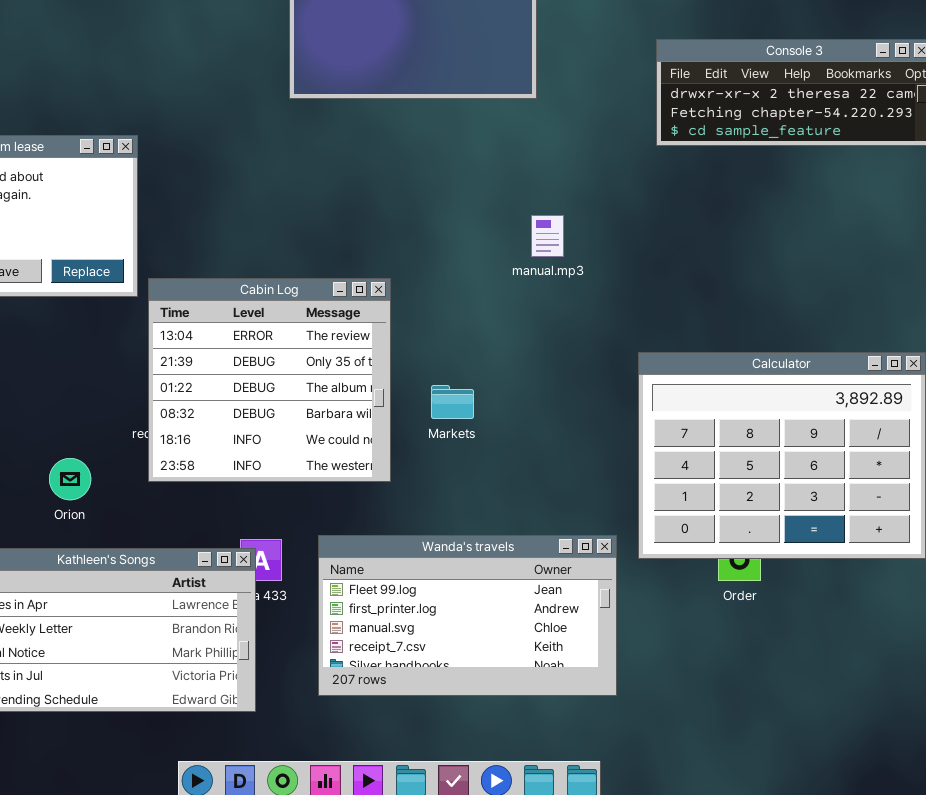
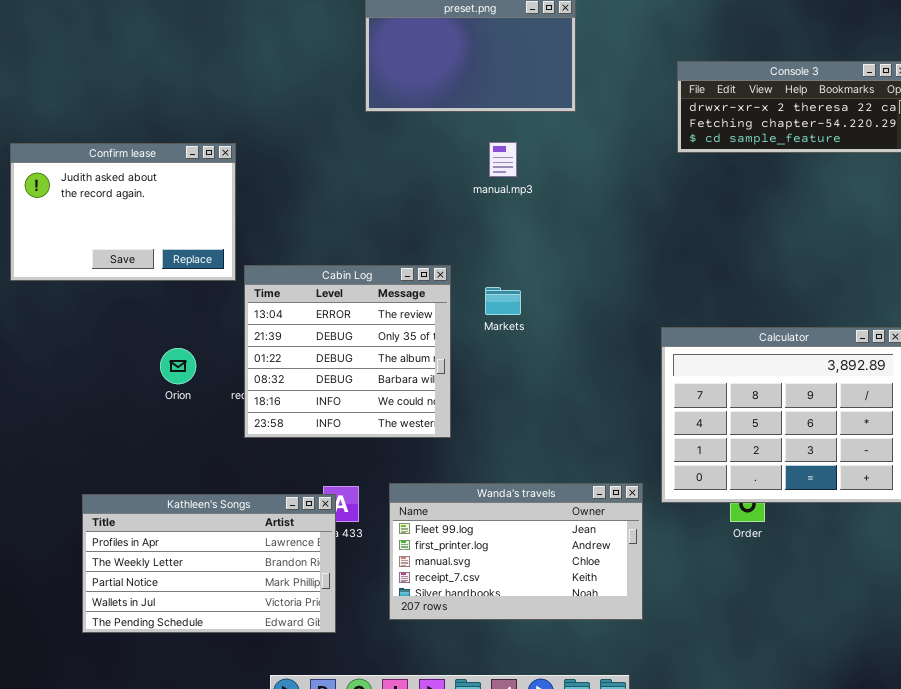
manual.mp3: [531,215,564,257] -> [489,142,517,177], moved
Markets: [431,385,474,419] -> [485,287,521,315], moved
Orion: [49,458,91,500] -> [160,348,196,384], moved

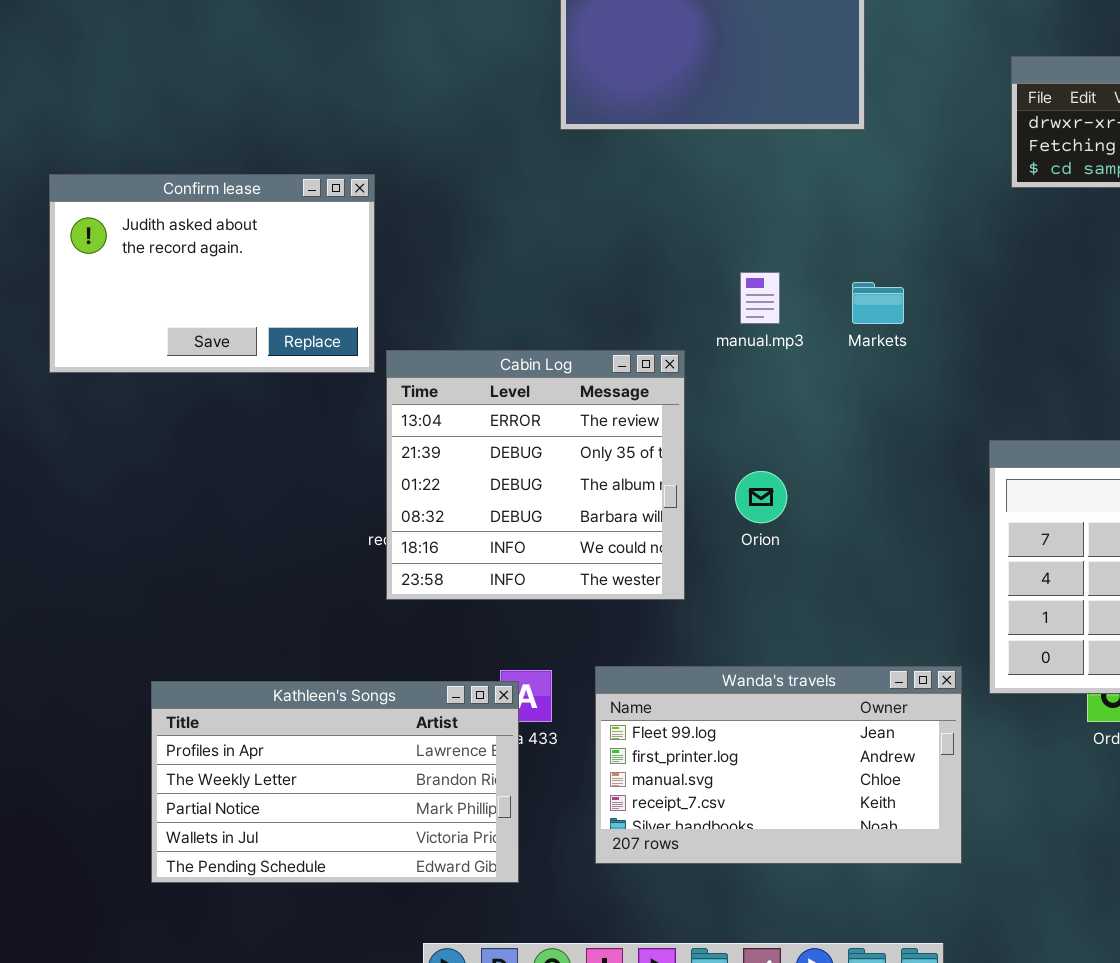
manual.mp3: [489,142,517,177] -> [740,272,780,324], moved
Markets: [485,287,521,315] -> [852,282,904,324], moved
Orion: [160,348,196,384] -> [735,471,787,523], moved

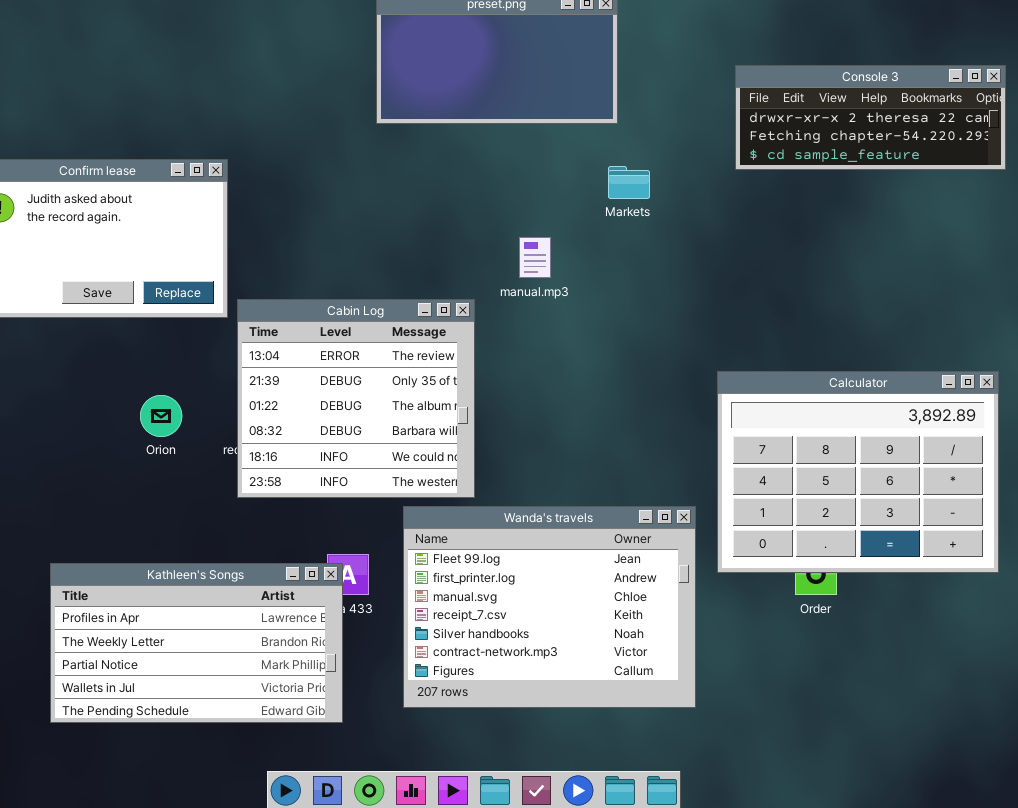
Markets: [852,282,904,324] -> [608,166,650,199], moved
Orion: [735,471,787,523] -> [140,395,182,437], moved
Wanda's travels: [595,666,962,864] -> [403,506,696,708], resized

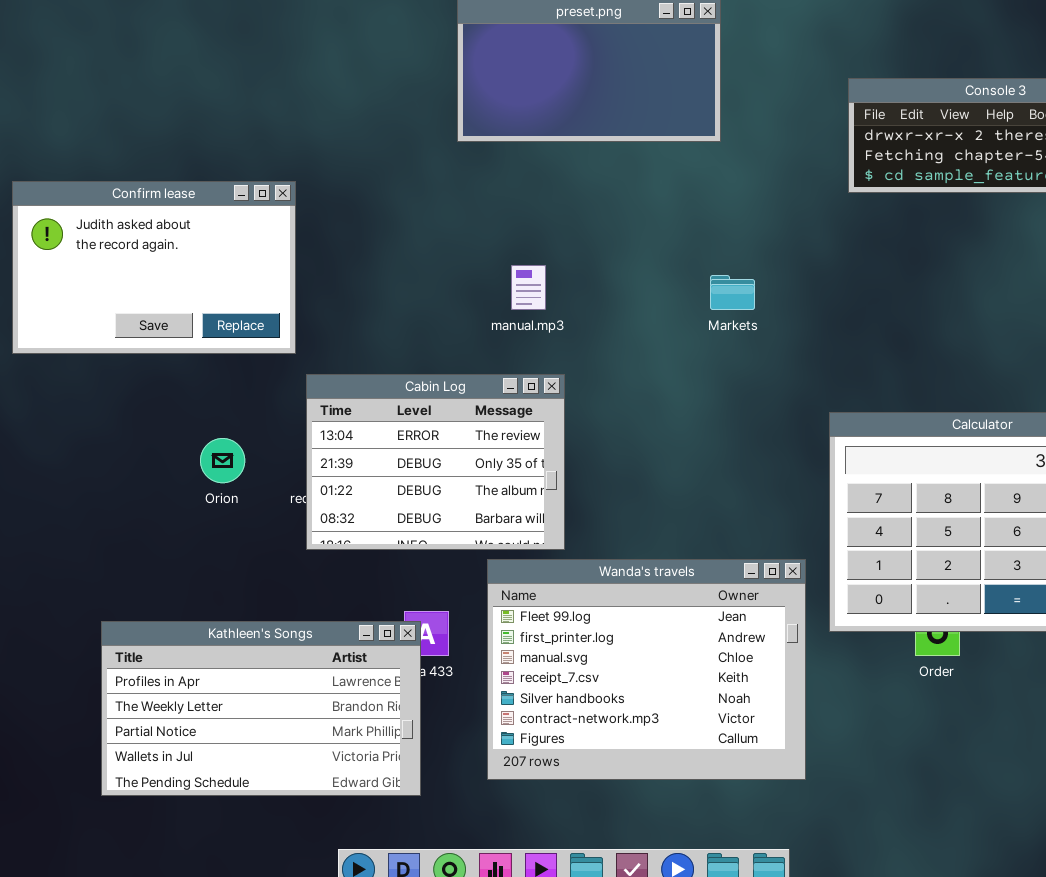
Markets: [608,166,650,199] -> [710,275,755,310], moved
manual.mp3: [519,237,551,278] -> [511,265,546,310], moved
Cabin Log: [237,299,475,498] -> [306,374,565,550], resized

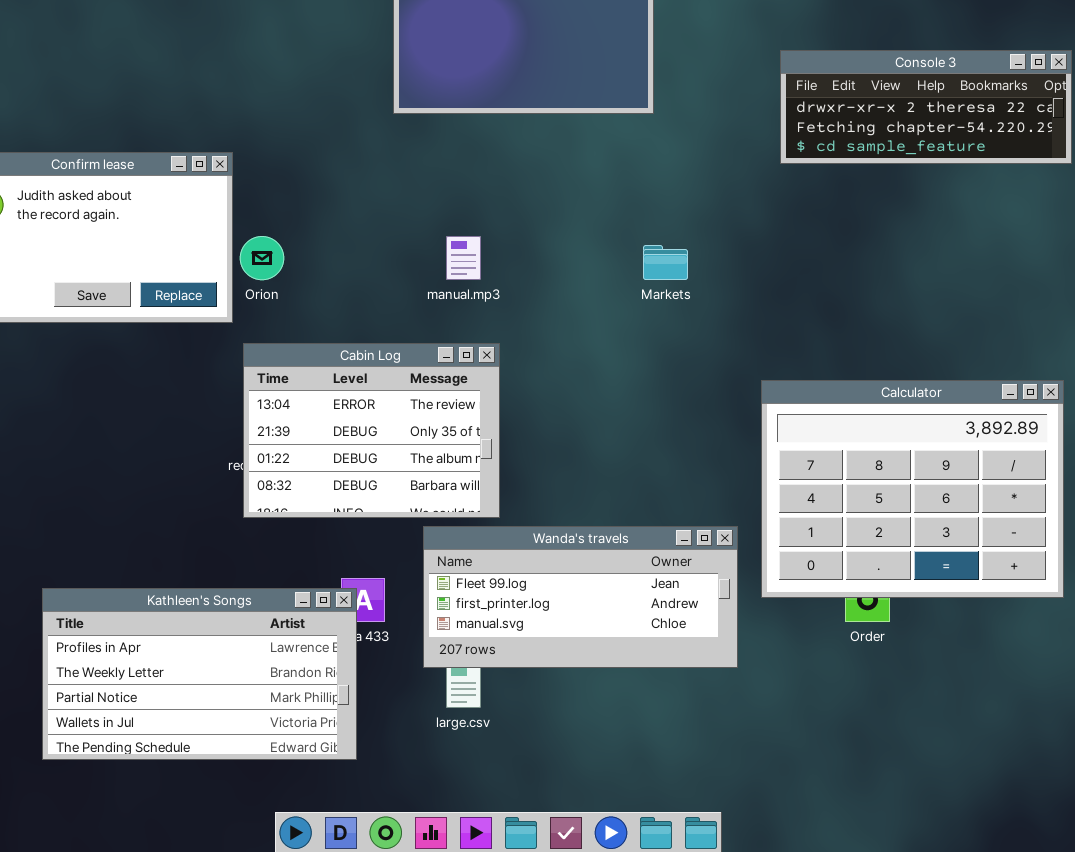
Orion: [200,438,245,483] -> [240,236,284,280], moved
Wanda's travels: [487,559,806,780] -> [423,526,738,668], resized

